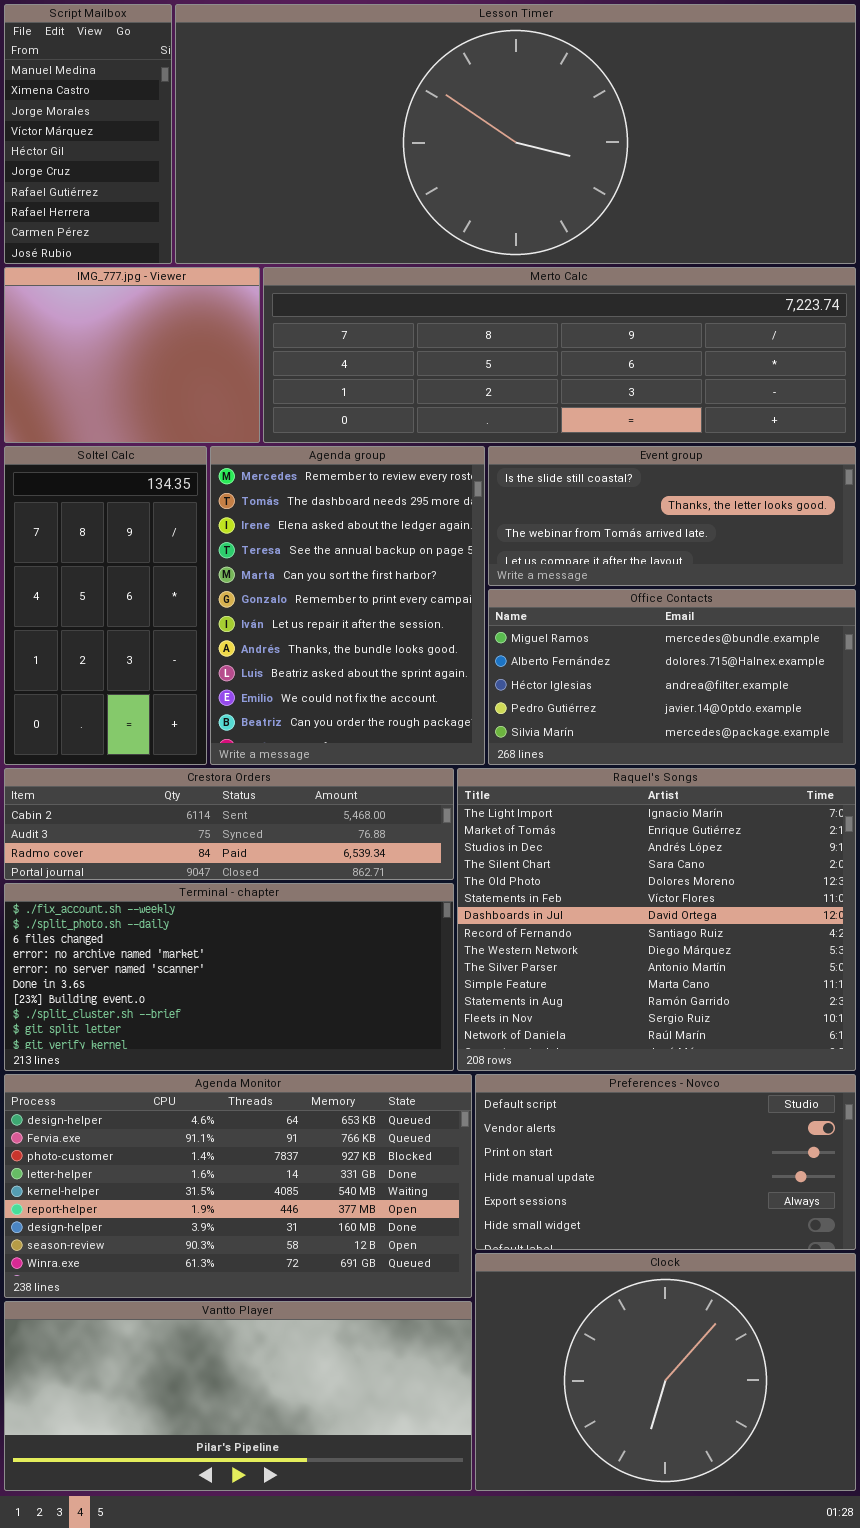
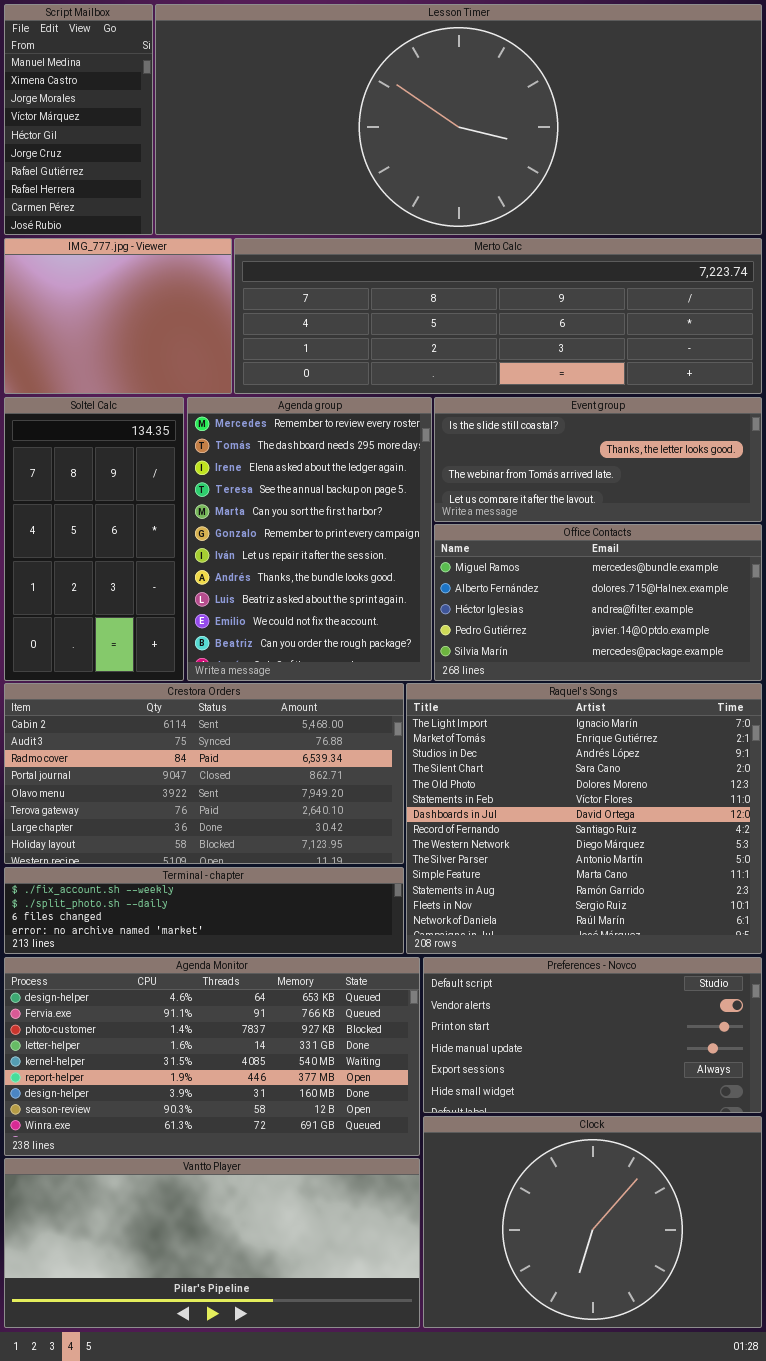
Crestora Orders: [4,768,454,880] -> [4,683,404,864], resized
Terminal - chapter: [4,883,454,1071] -> [4,867,404,954], resized

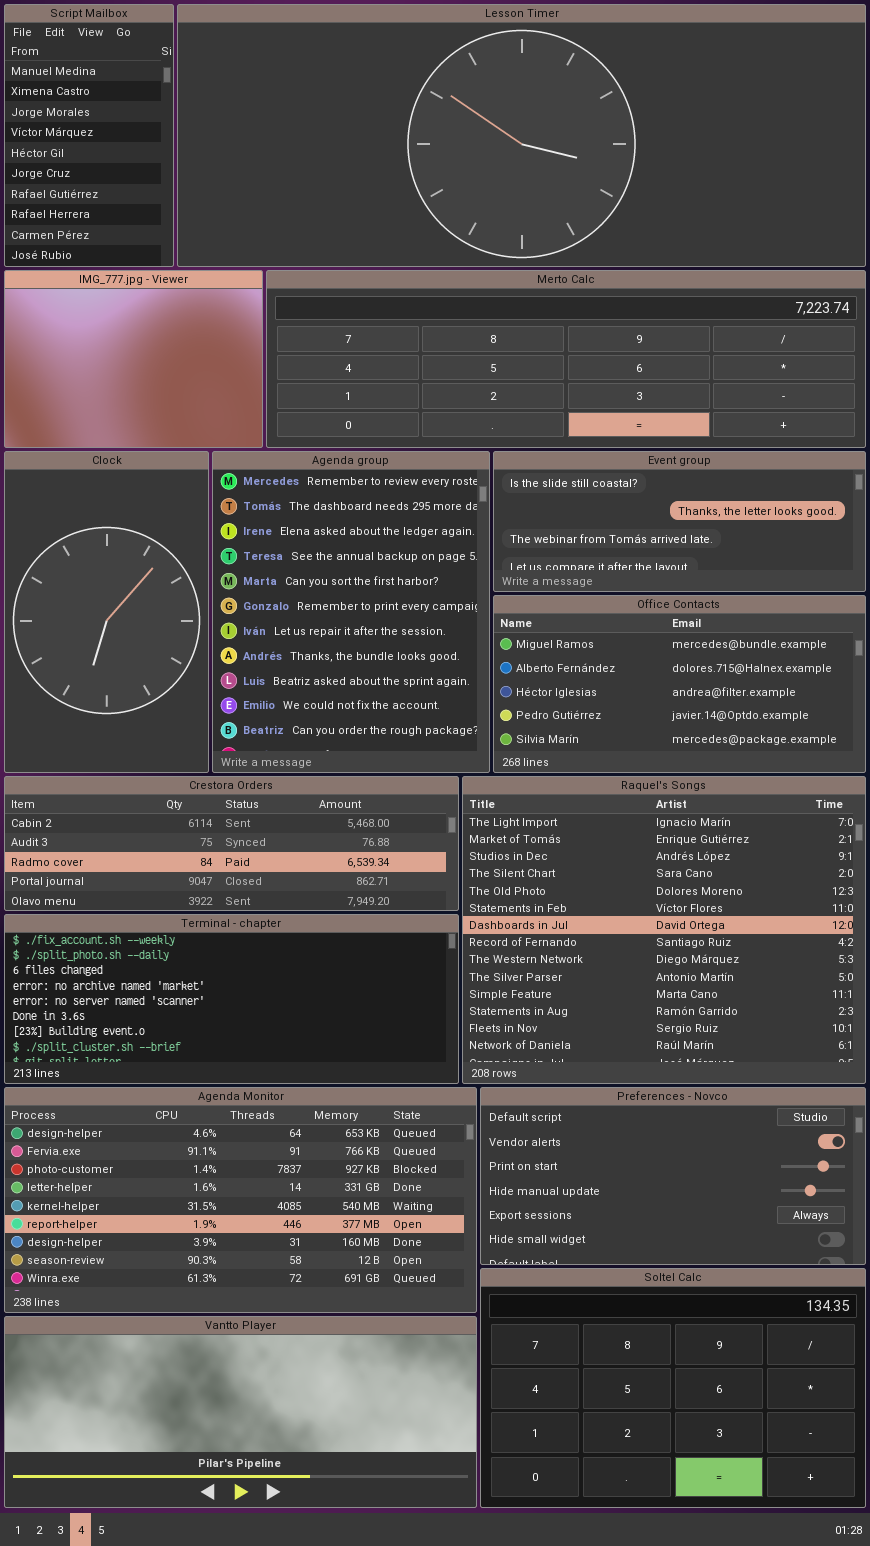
Soltel Calc: [4,397,184,681] -> [480,1268,866,1508], moved, resized
Crestora Orders: [4,683,404,864] -> [4,776,459,911], resized
Terminal - chapter: [4,867,404,954] -> [4,914,459,1084], resized
Clock: [423,1116,762,1328] -> [4,451,209,773], moved, resized

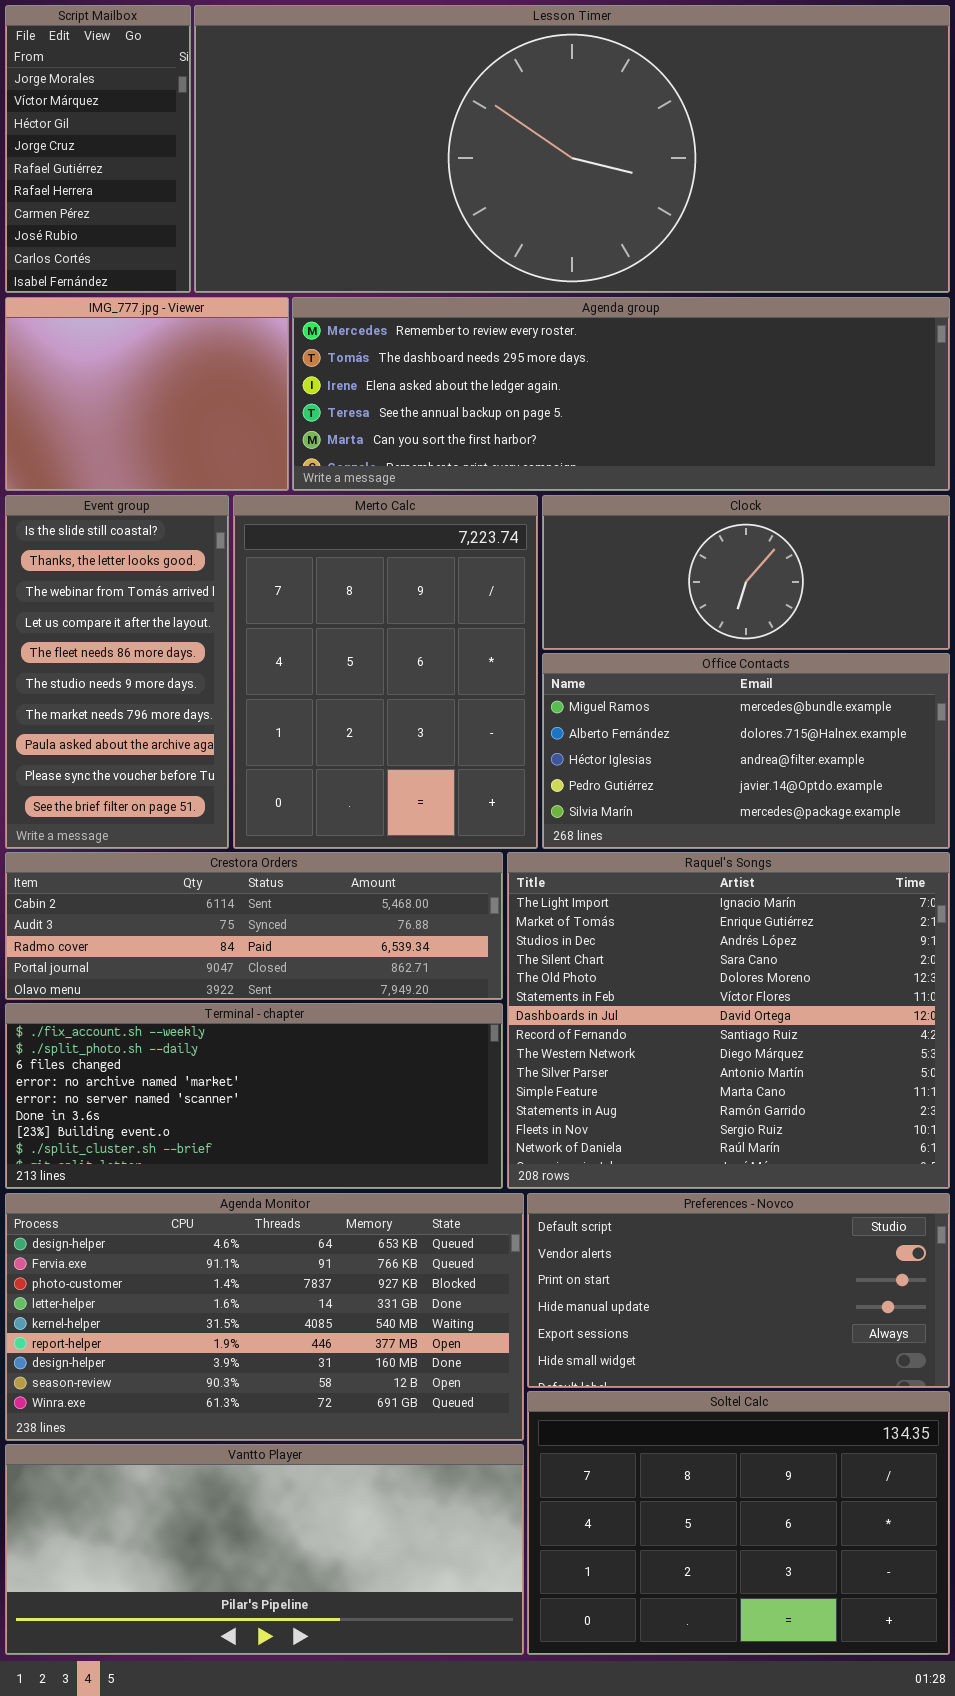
Script Mailbox: [4,4,174,267] -> [5,5,191,293], scrolled down 2 rows
Merto Calc: [266,270,866,448] -> [233,495,538,849], moved, resized
Clock: [4,451,209,773] -> [542,495,950,650], moved, resized
Agenda group: [212,451,490,773] -> [292,297,950,491], moved, resized
Event group: [493,451,866,592] -> [5,495,229,849], moved, resized

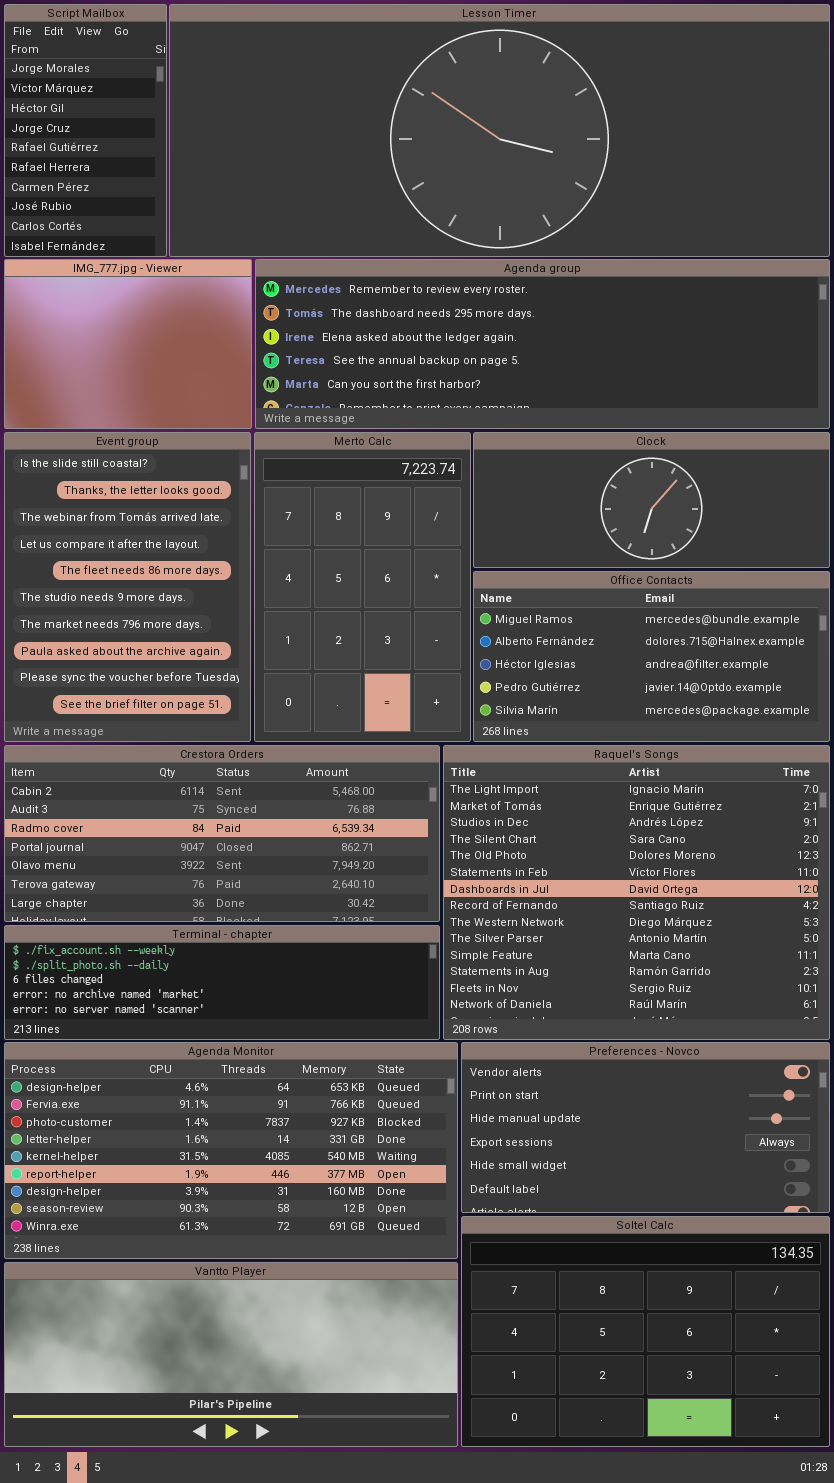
Event group: [5,495,229,849] -> [4,432,251,742], resized
Merto Calc: [233,495,538,849] -> [254,432,471,742], resized
Crestora Orders: [5,852,503,1000] -> [4,745,440,922], resized
Terminal - chapter: [5,1003,503,1189] -> [4,925,440,1040], resized
Preferences - Novco: [527,1193,950,1388] -> [461,1042,830,1213], scrolled down 1 row

